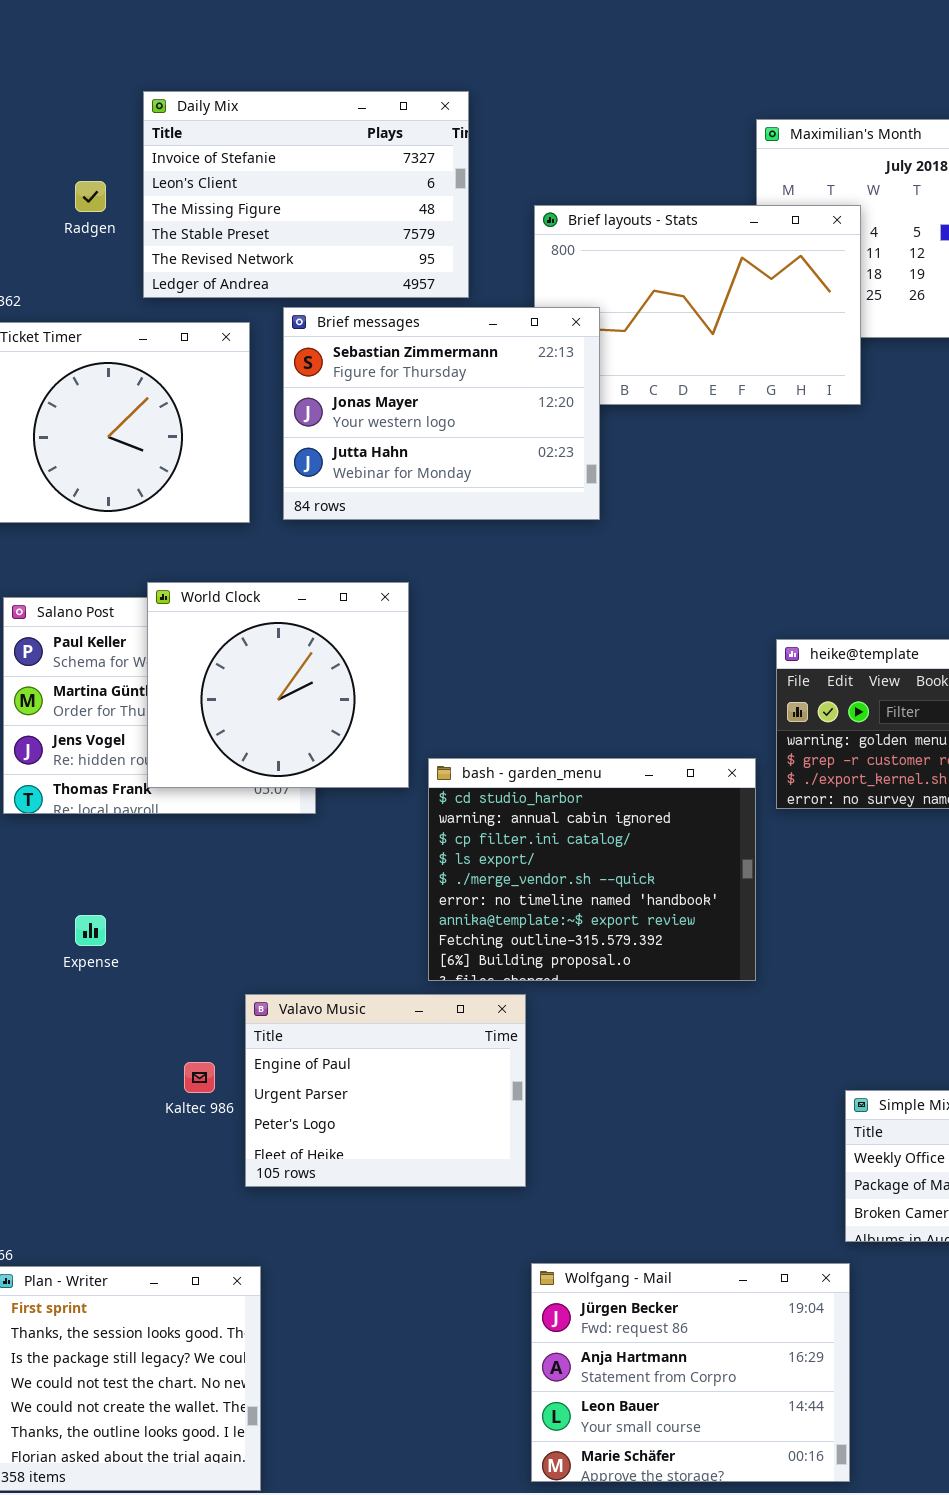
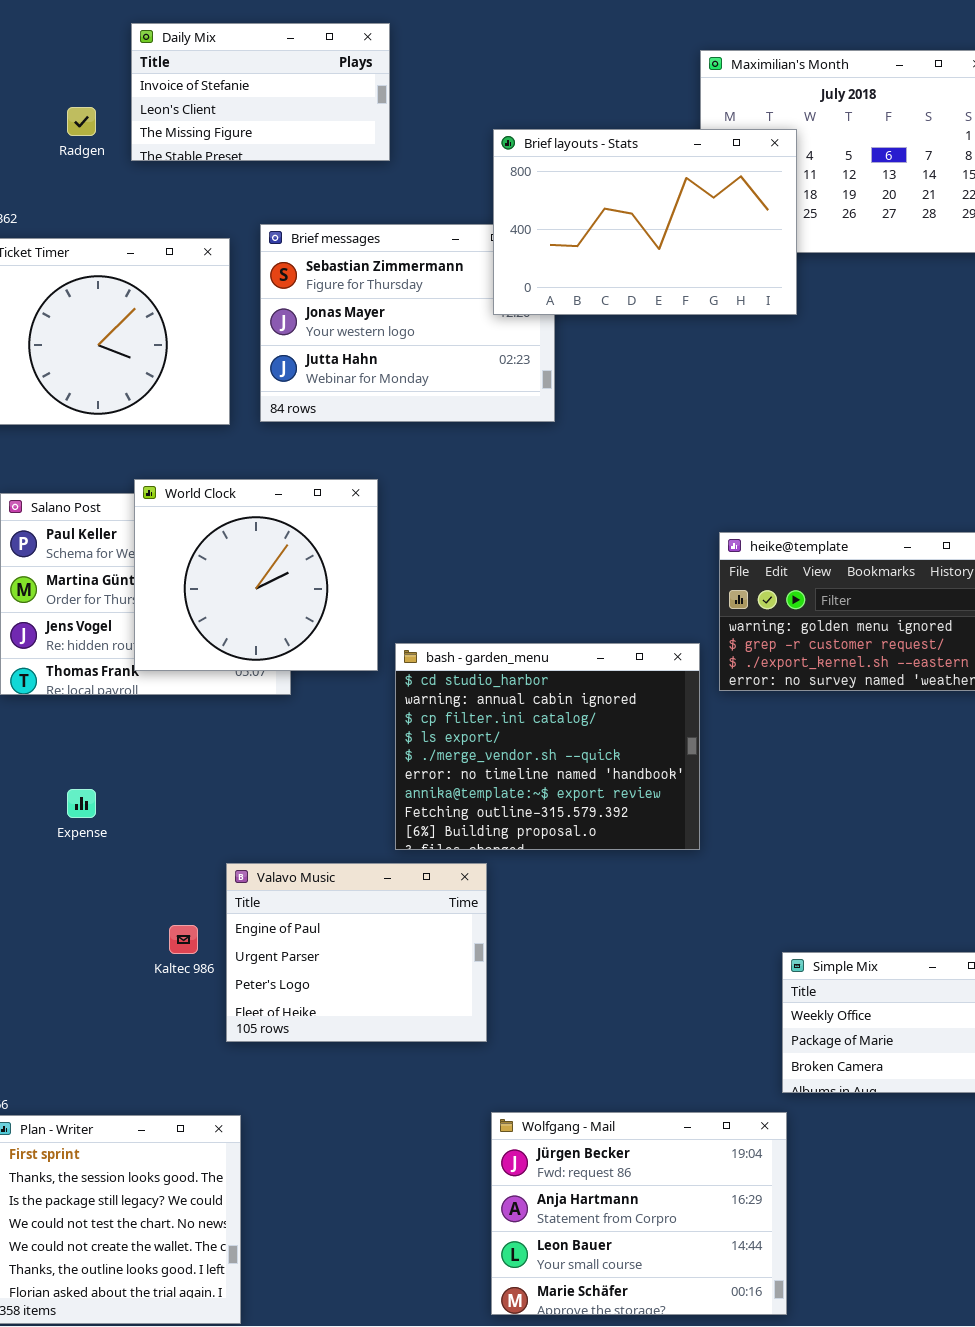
Daily Mix: [143,91,469,298] -> [131,23,390,161], resized
Brief layouts - Stats: [534,205,861,405] -> [493,129,797,315], raised

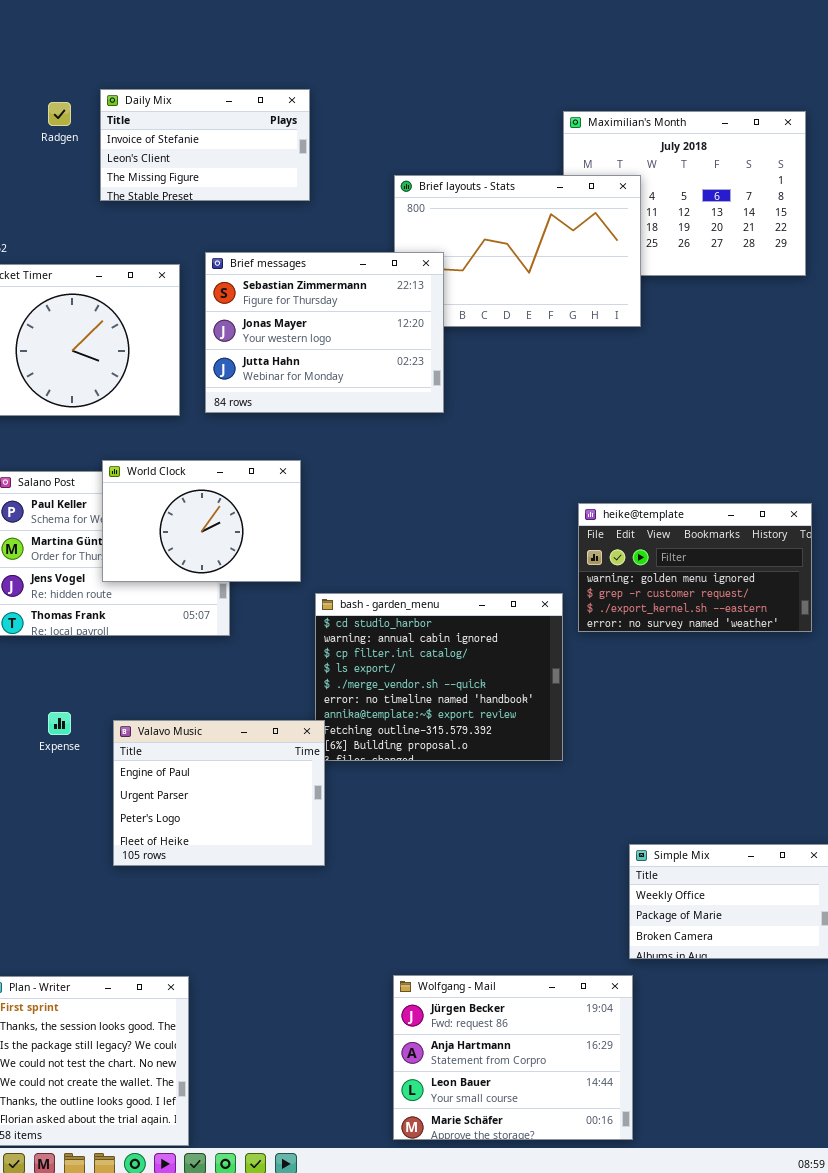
Radgen: [67,107,96,136] -> [48,102,71,126], moved
Brief messages: [260,224,555,422] -> [205,252,444,413], raised
World Clock: [134,479,378,671] -> [102,460,301,582], resized
Valavo Music: [226,863,487,1042] -> [113,720,325,866], moved

